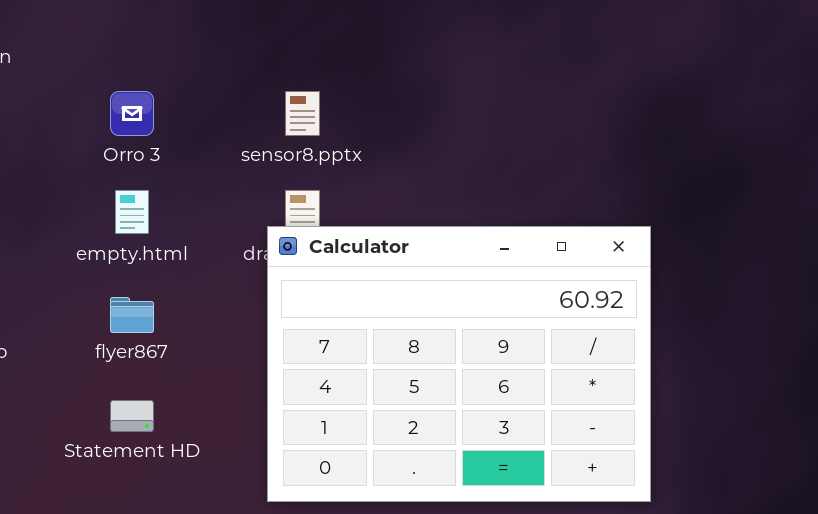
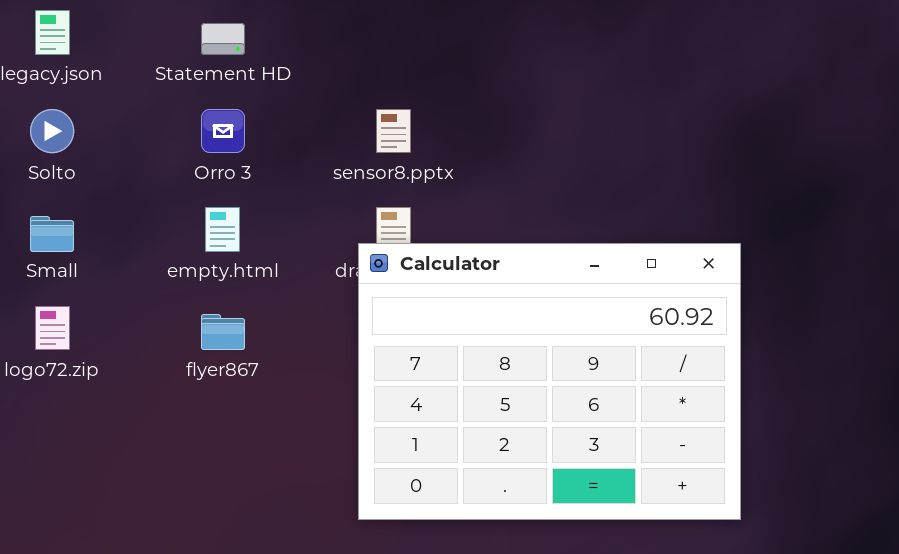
Statement HD: [110,400,154,432] -> [201,23,245,55], moved

